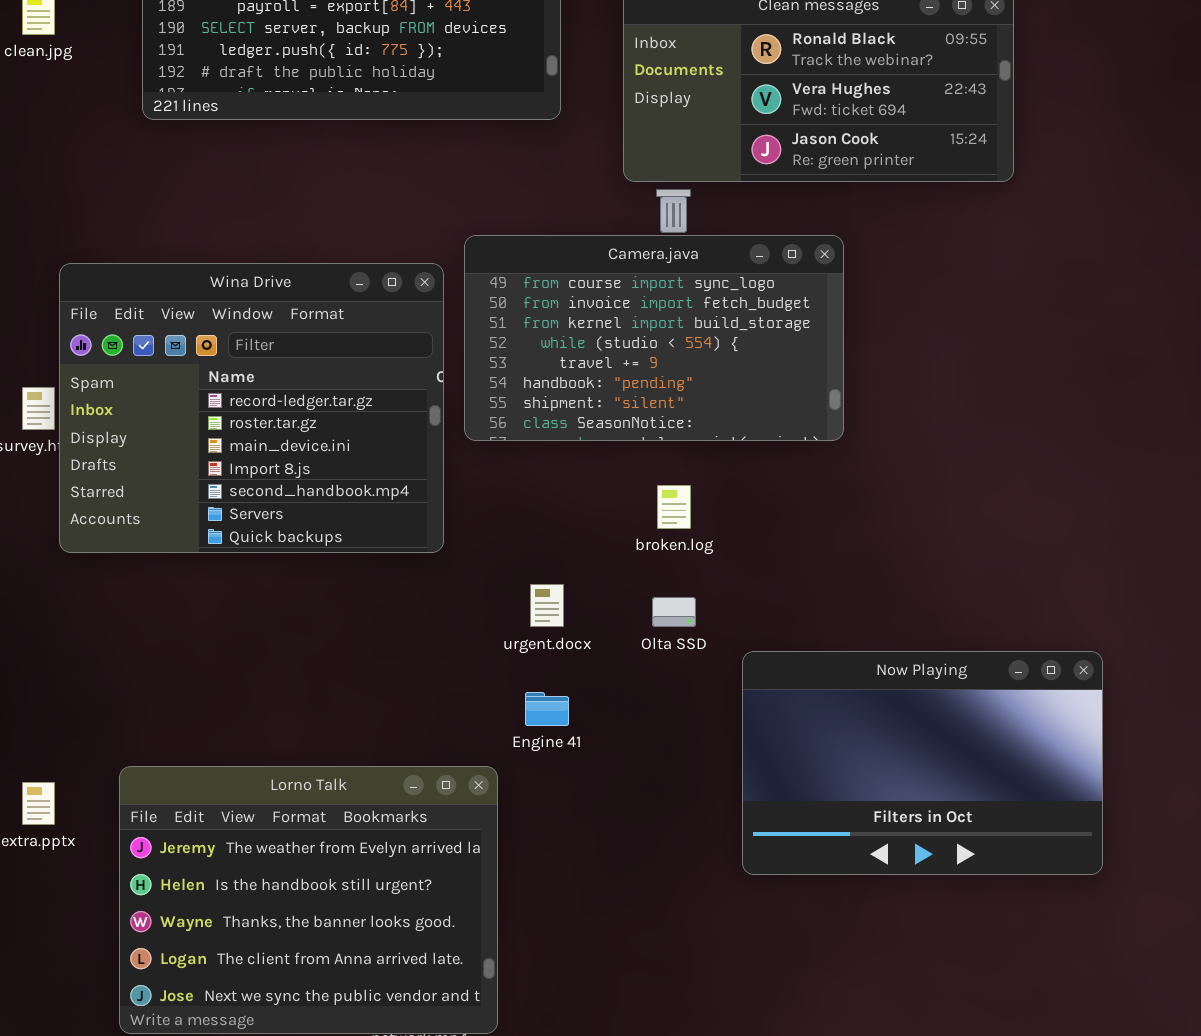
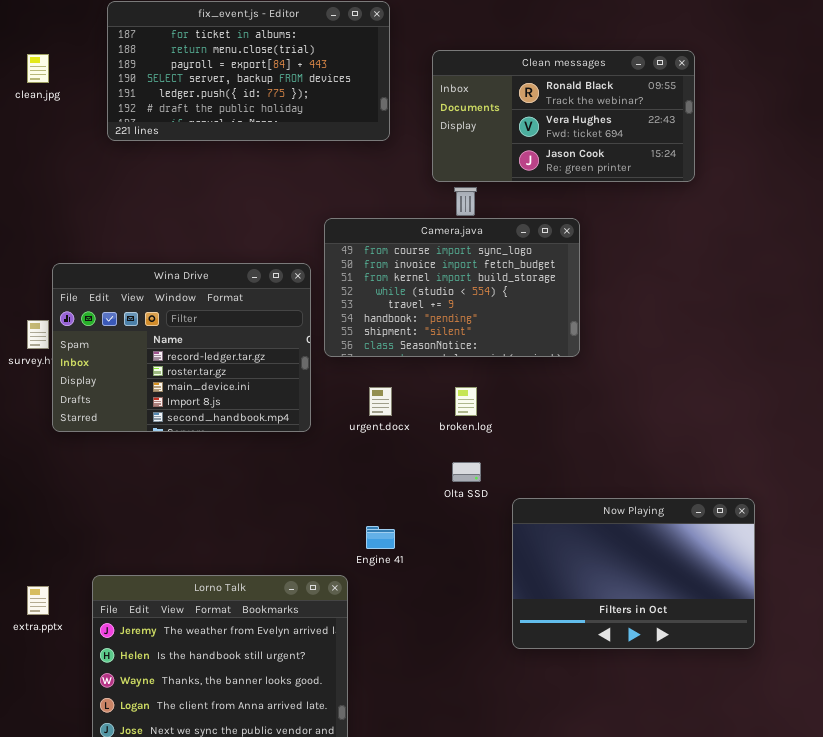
Wina Drive: [59,263,444,553] -> [52,263,311,432], resized
urgent.docx: [530,584,564,627] -> [369,387,392,416], moved

